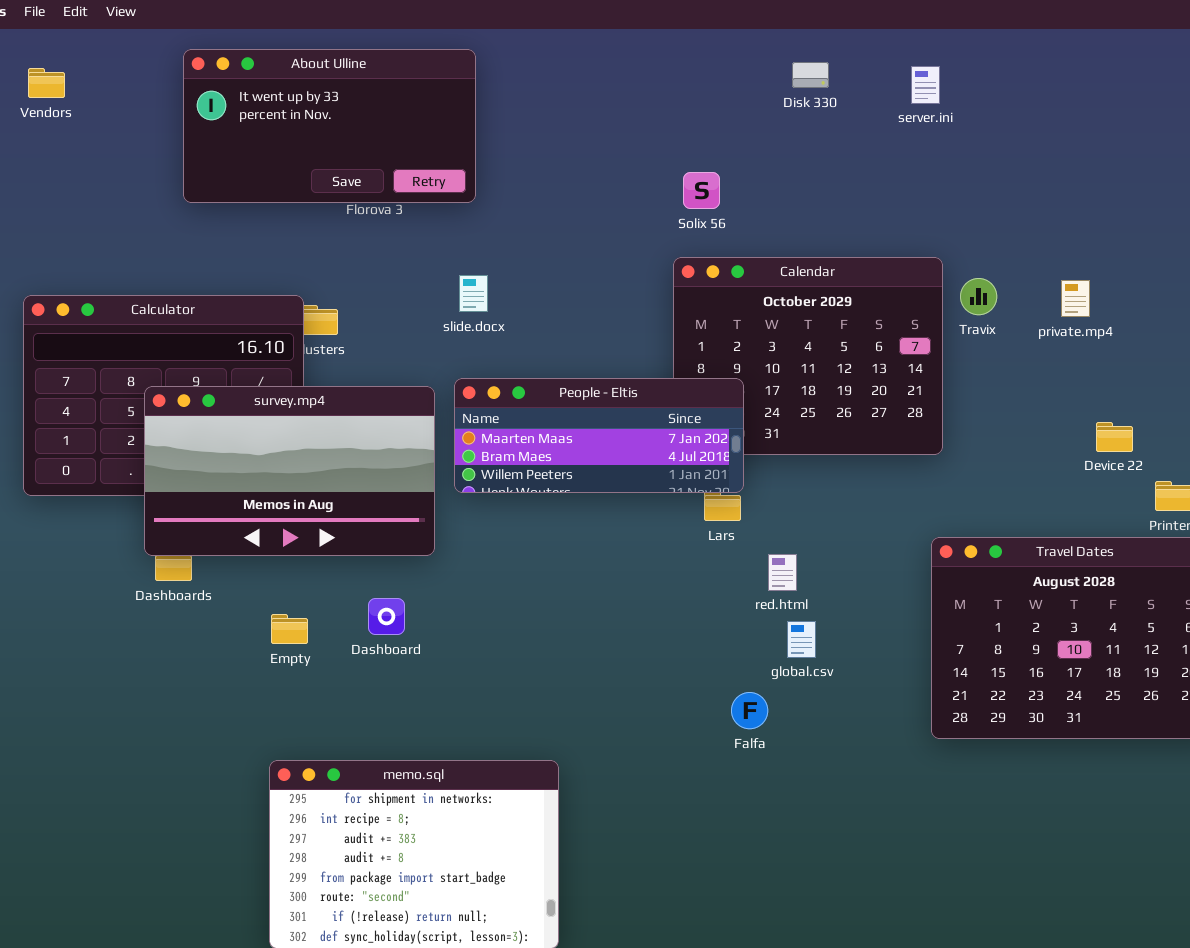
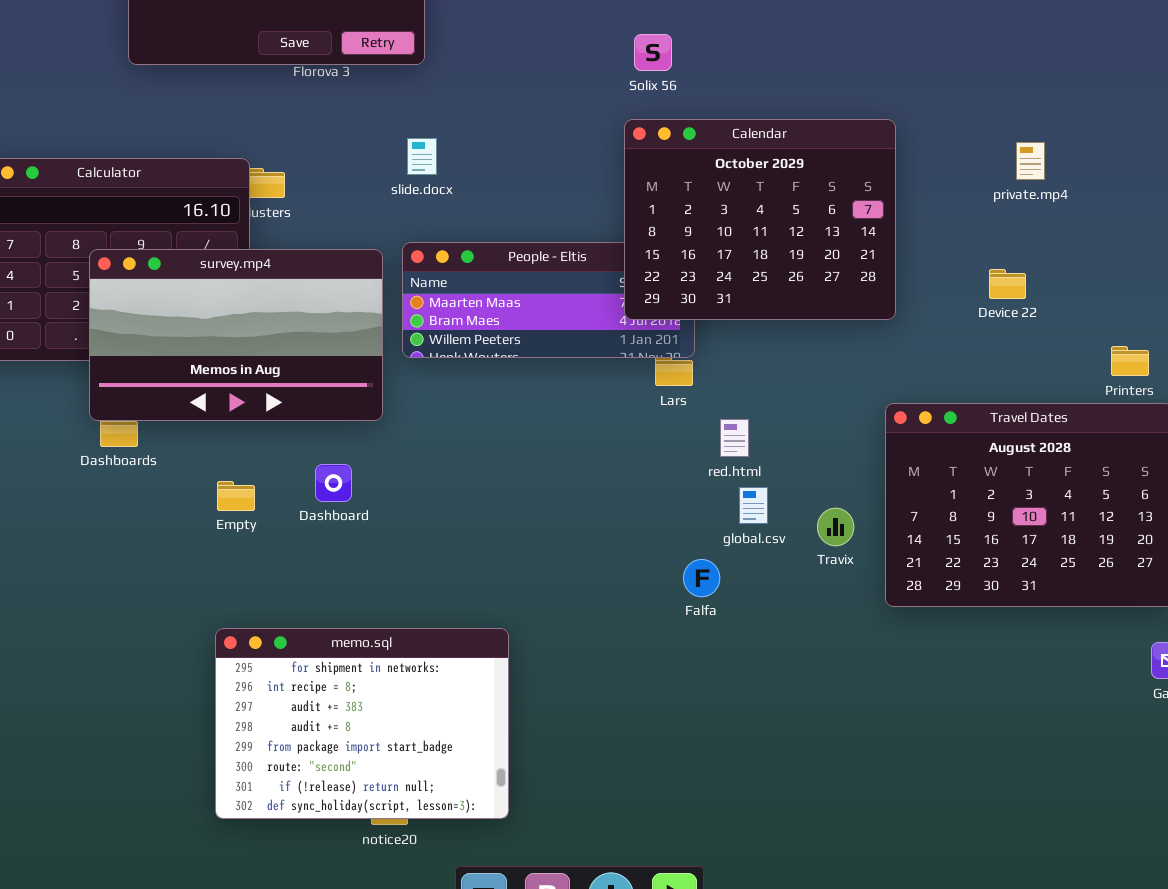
Calendar: [673,257,943,455] -> [624,119,896,320], raised
Travix: [960,278,997,315] -> [817,508,854,546], moved
Device 22: [1096,422,1133,452] -> [989,269,1026,299], moved

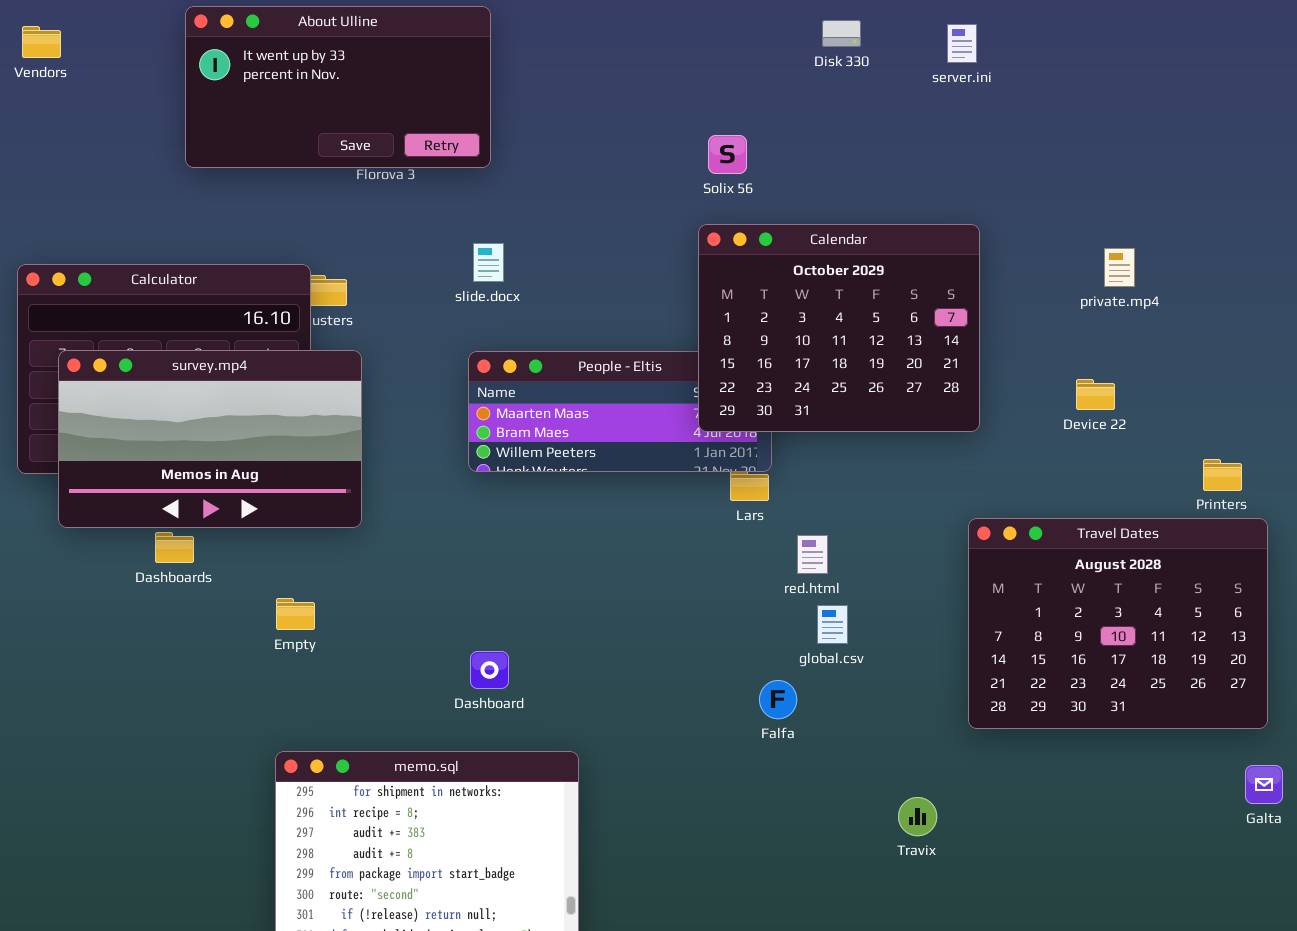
survey.mp4: [89,249,383,421] -> [58,350,362,528], moved
Dashboard: [315,464,352,502] -> [470,651,509,689], moved
Travix: [817,508,854,546] -> [898,797,937,836], moved

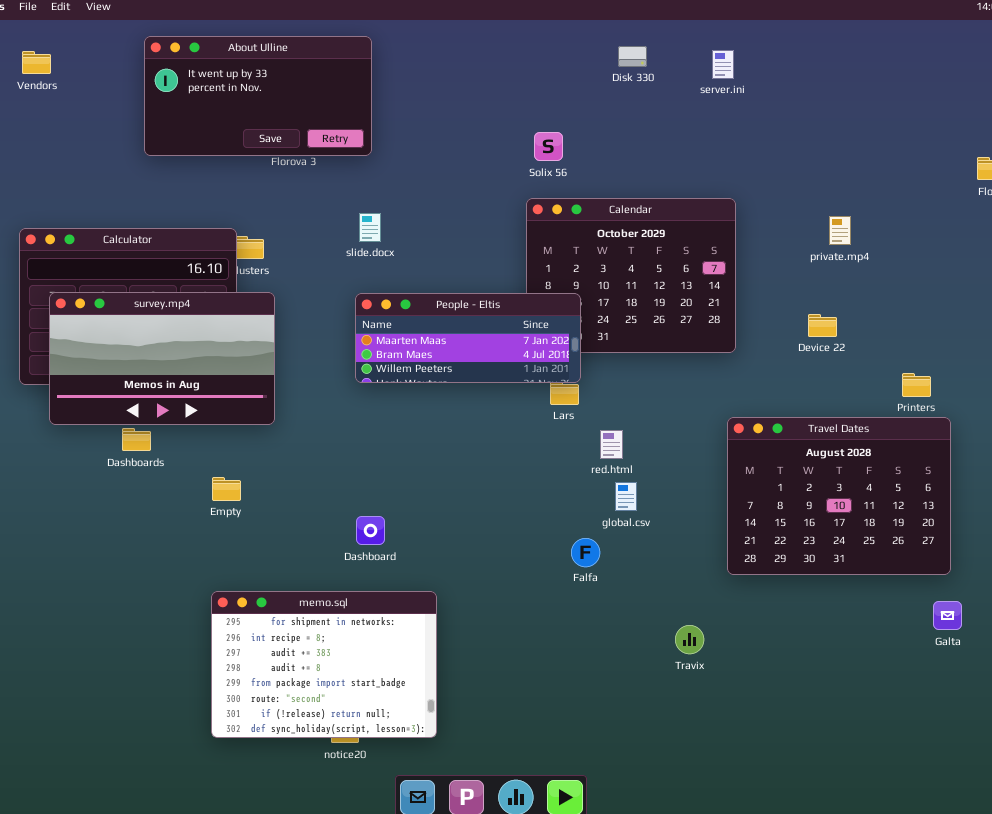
People - Eltis: [468,351,772,472] -> [355,293,581,383], raised

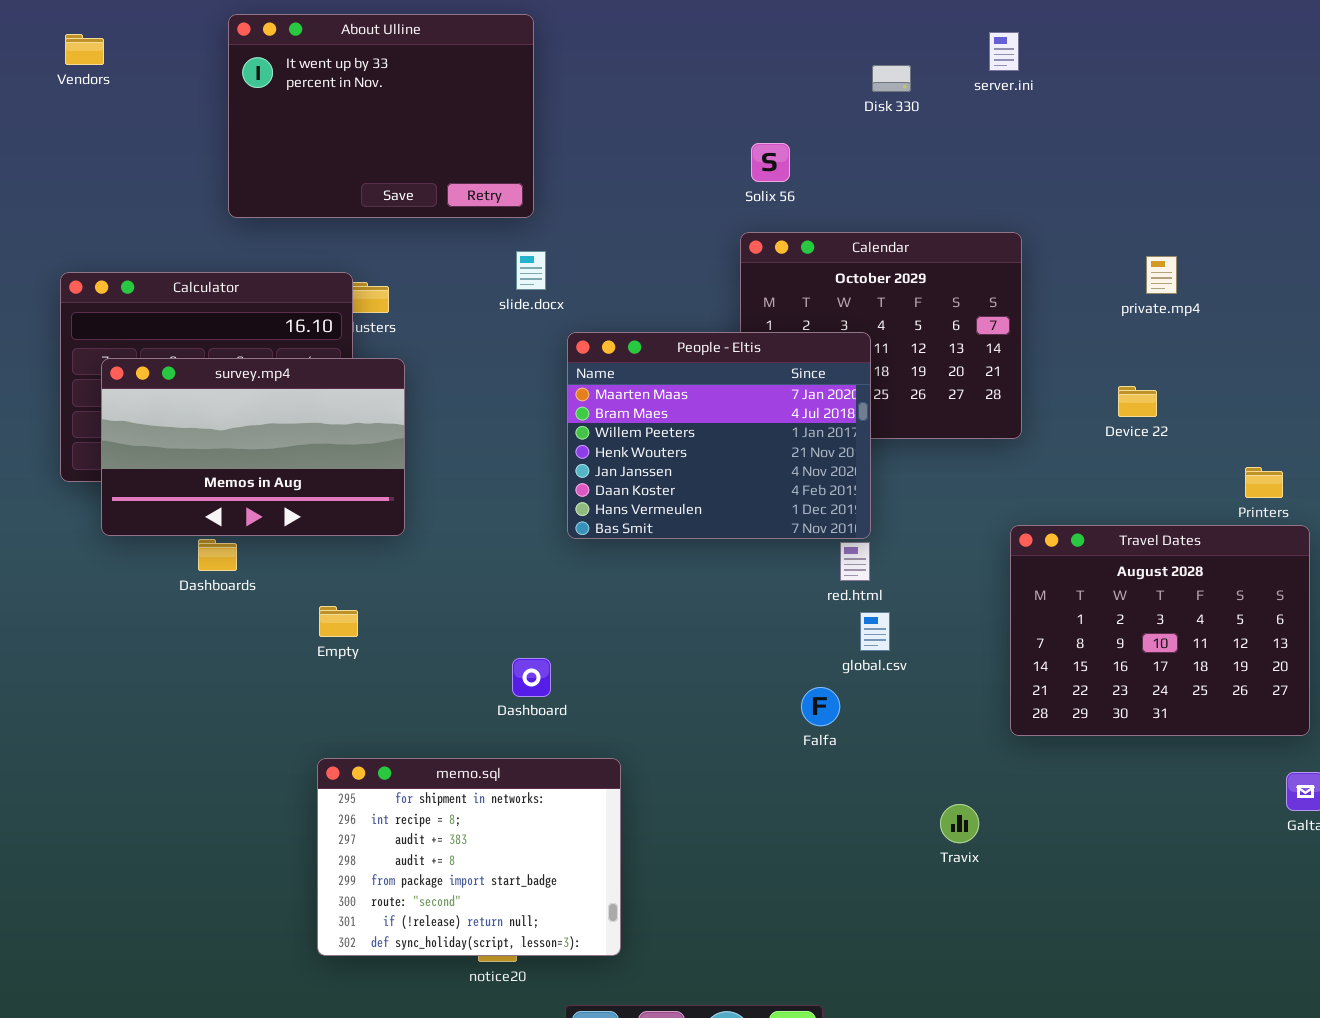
About Ulline: [144,36,372,156] -> [228,14,534,218], resized
Disk 330: [618,46,647,67] -> [872,65,911,92], moved
People - Eltis: [355,293,581,383] -> [567,332,871,539], moved, resized

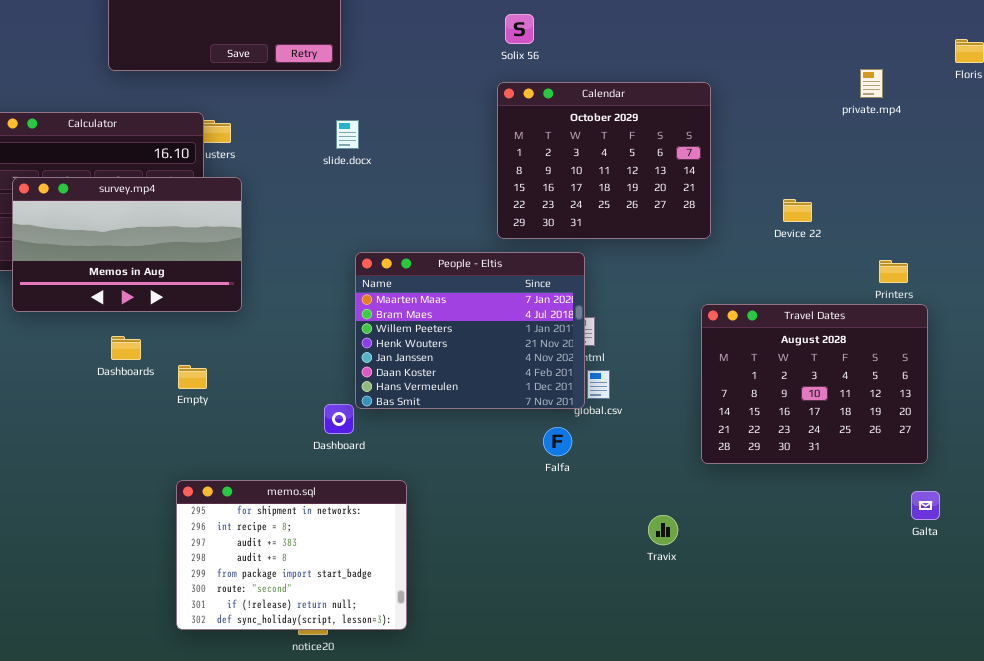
slide.docx: [516,251,546,290] -> [336,120,359,149], moved
private.mp4: [1146,256,1177,294] -> [860,69,883,98], moved
People - Eltis: [567,332,871,539] -> [355,252,585,409], moved
Dashboards: [198,539,237,571] -> [111,336,141,360], moved

